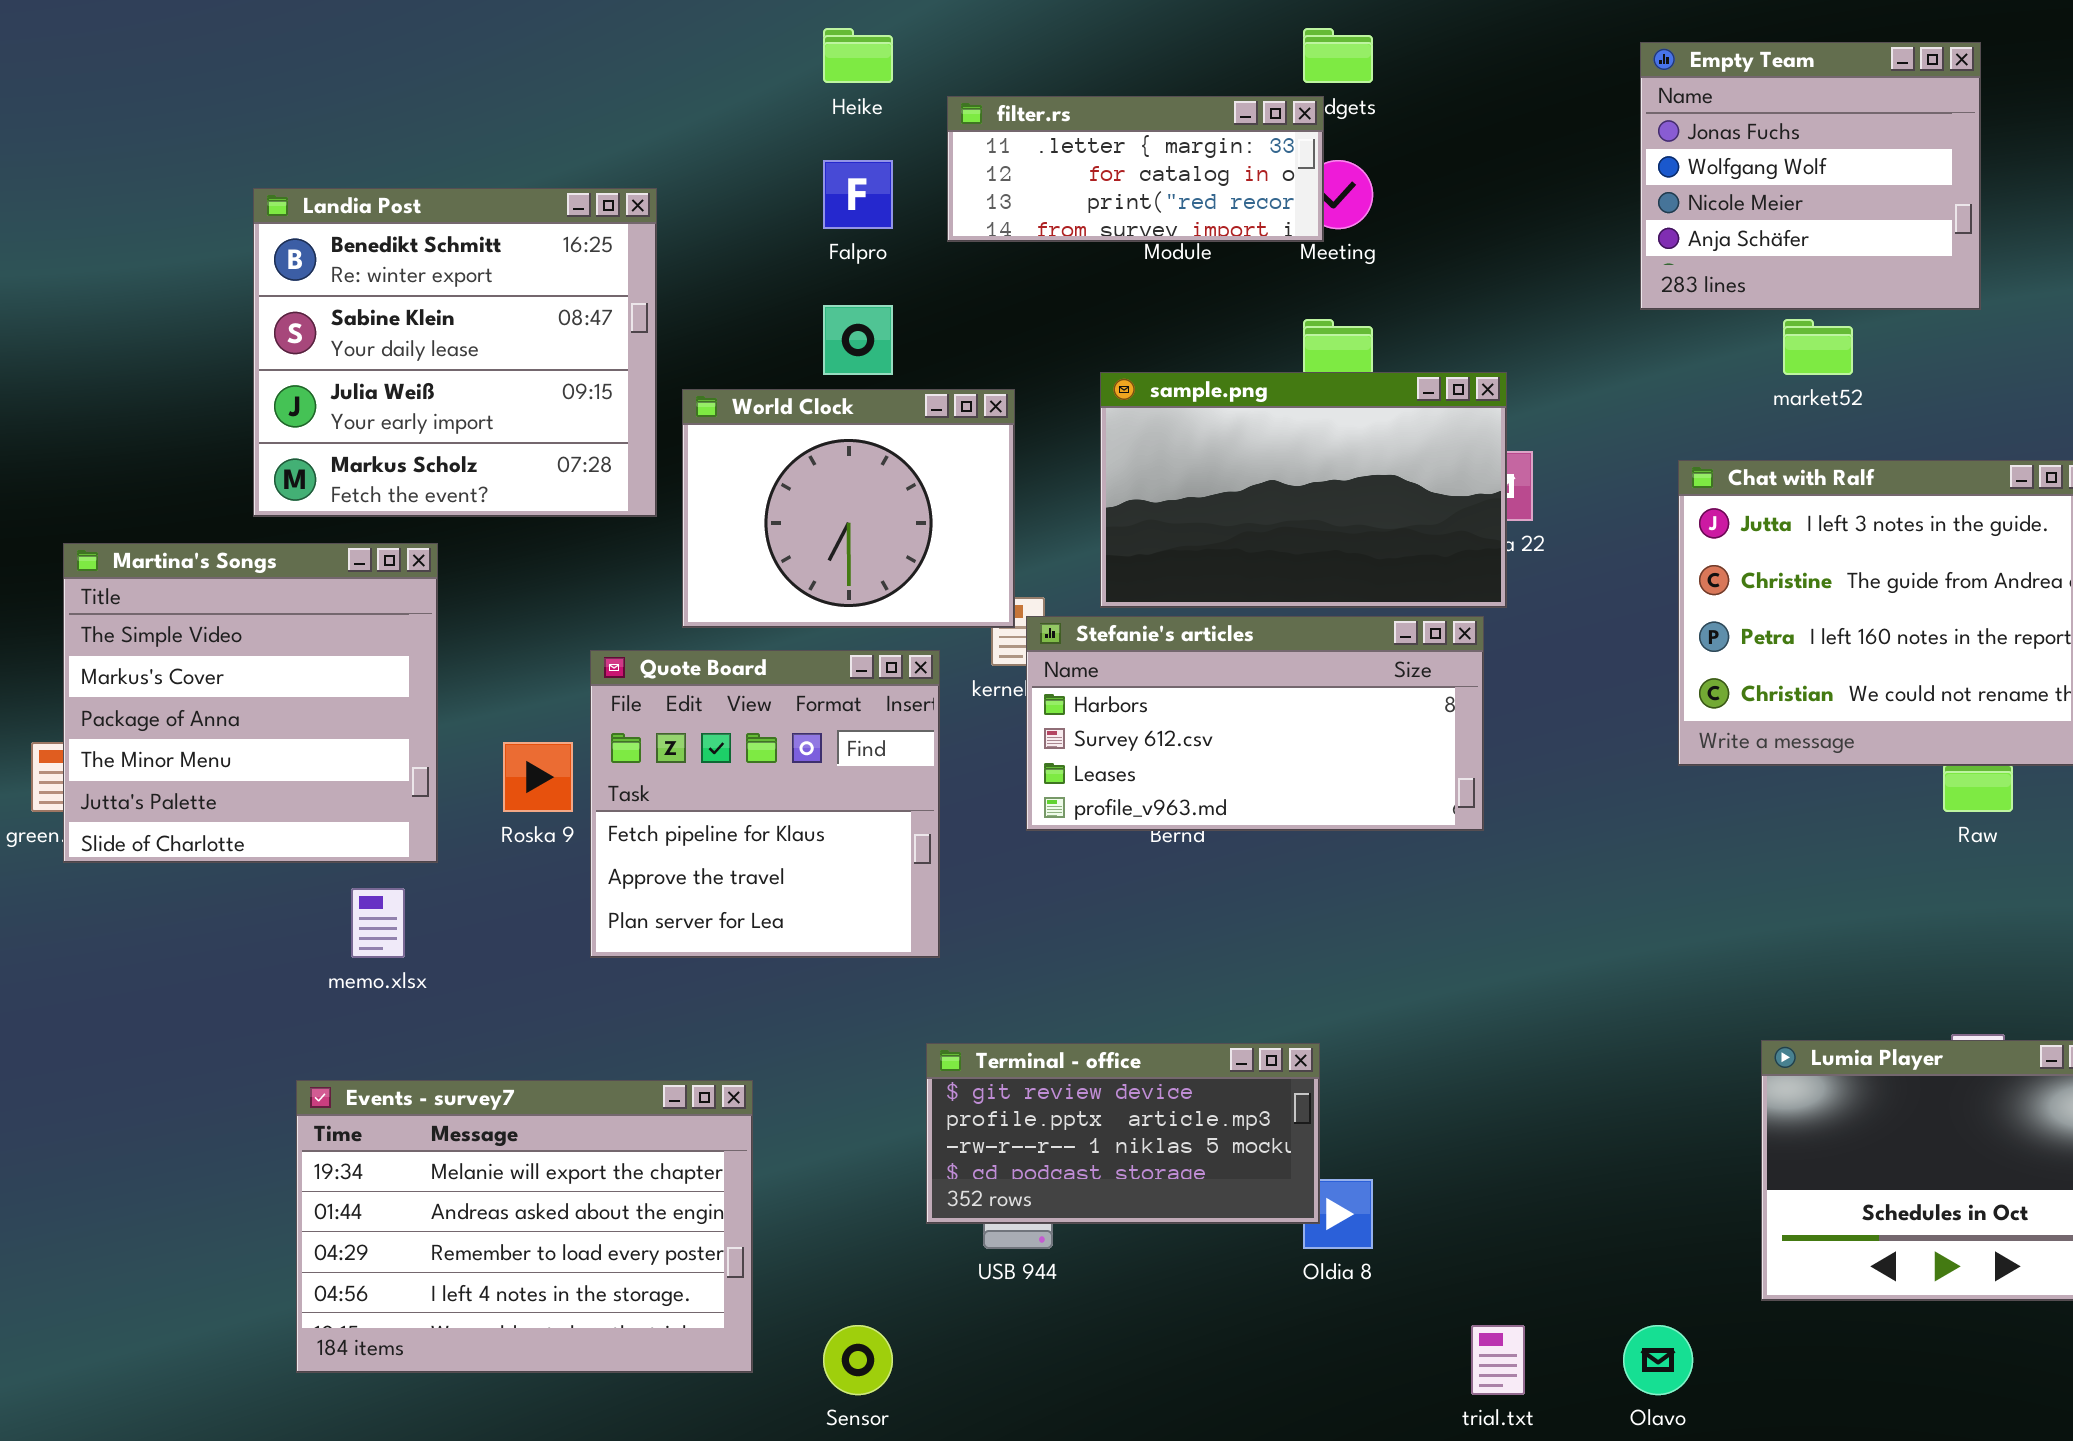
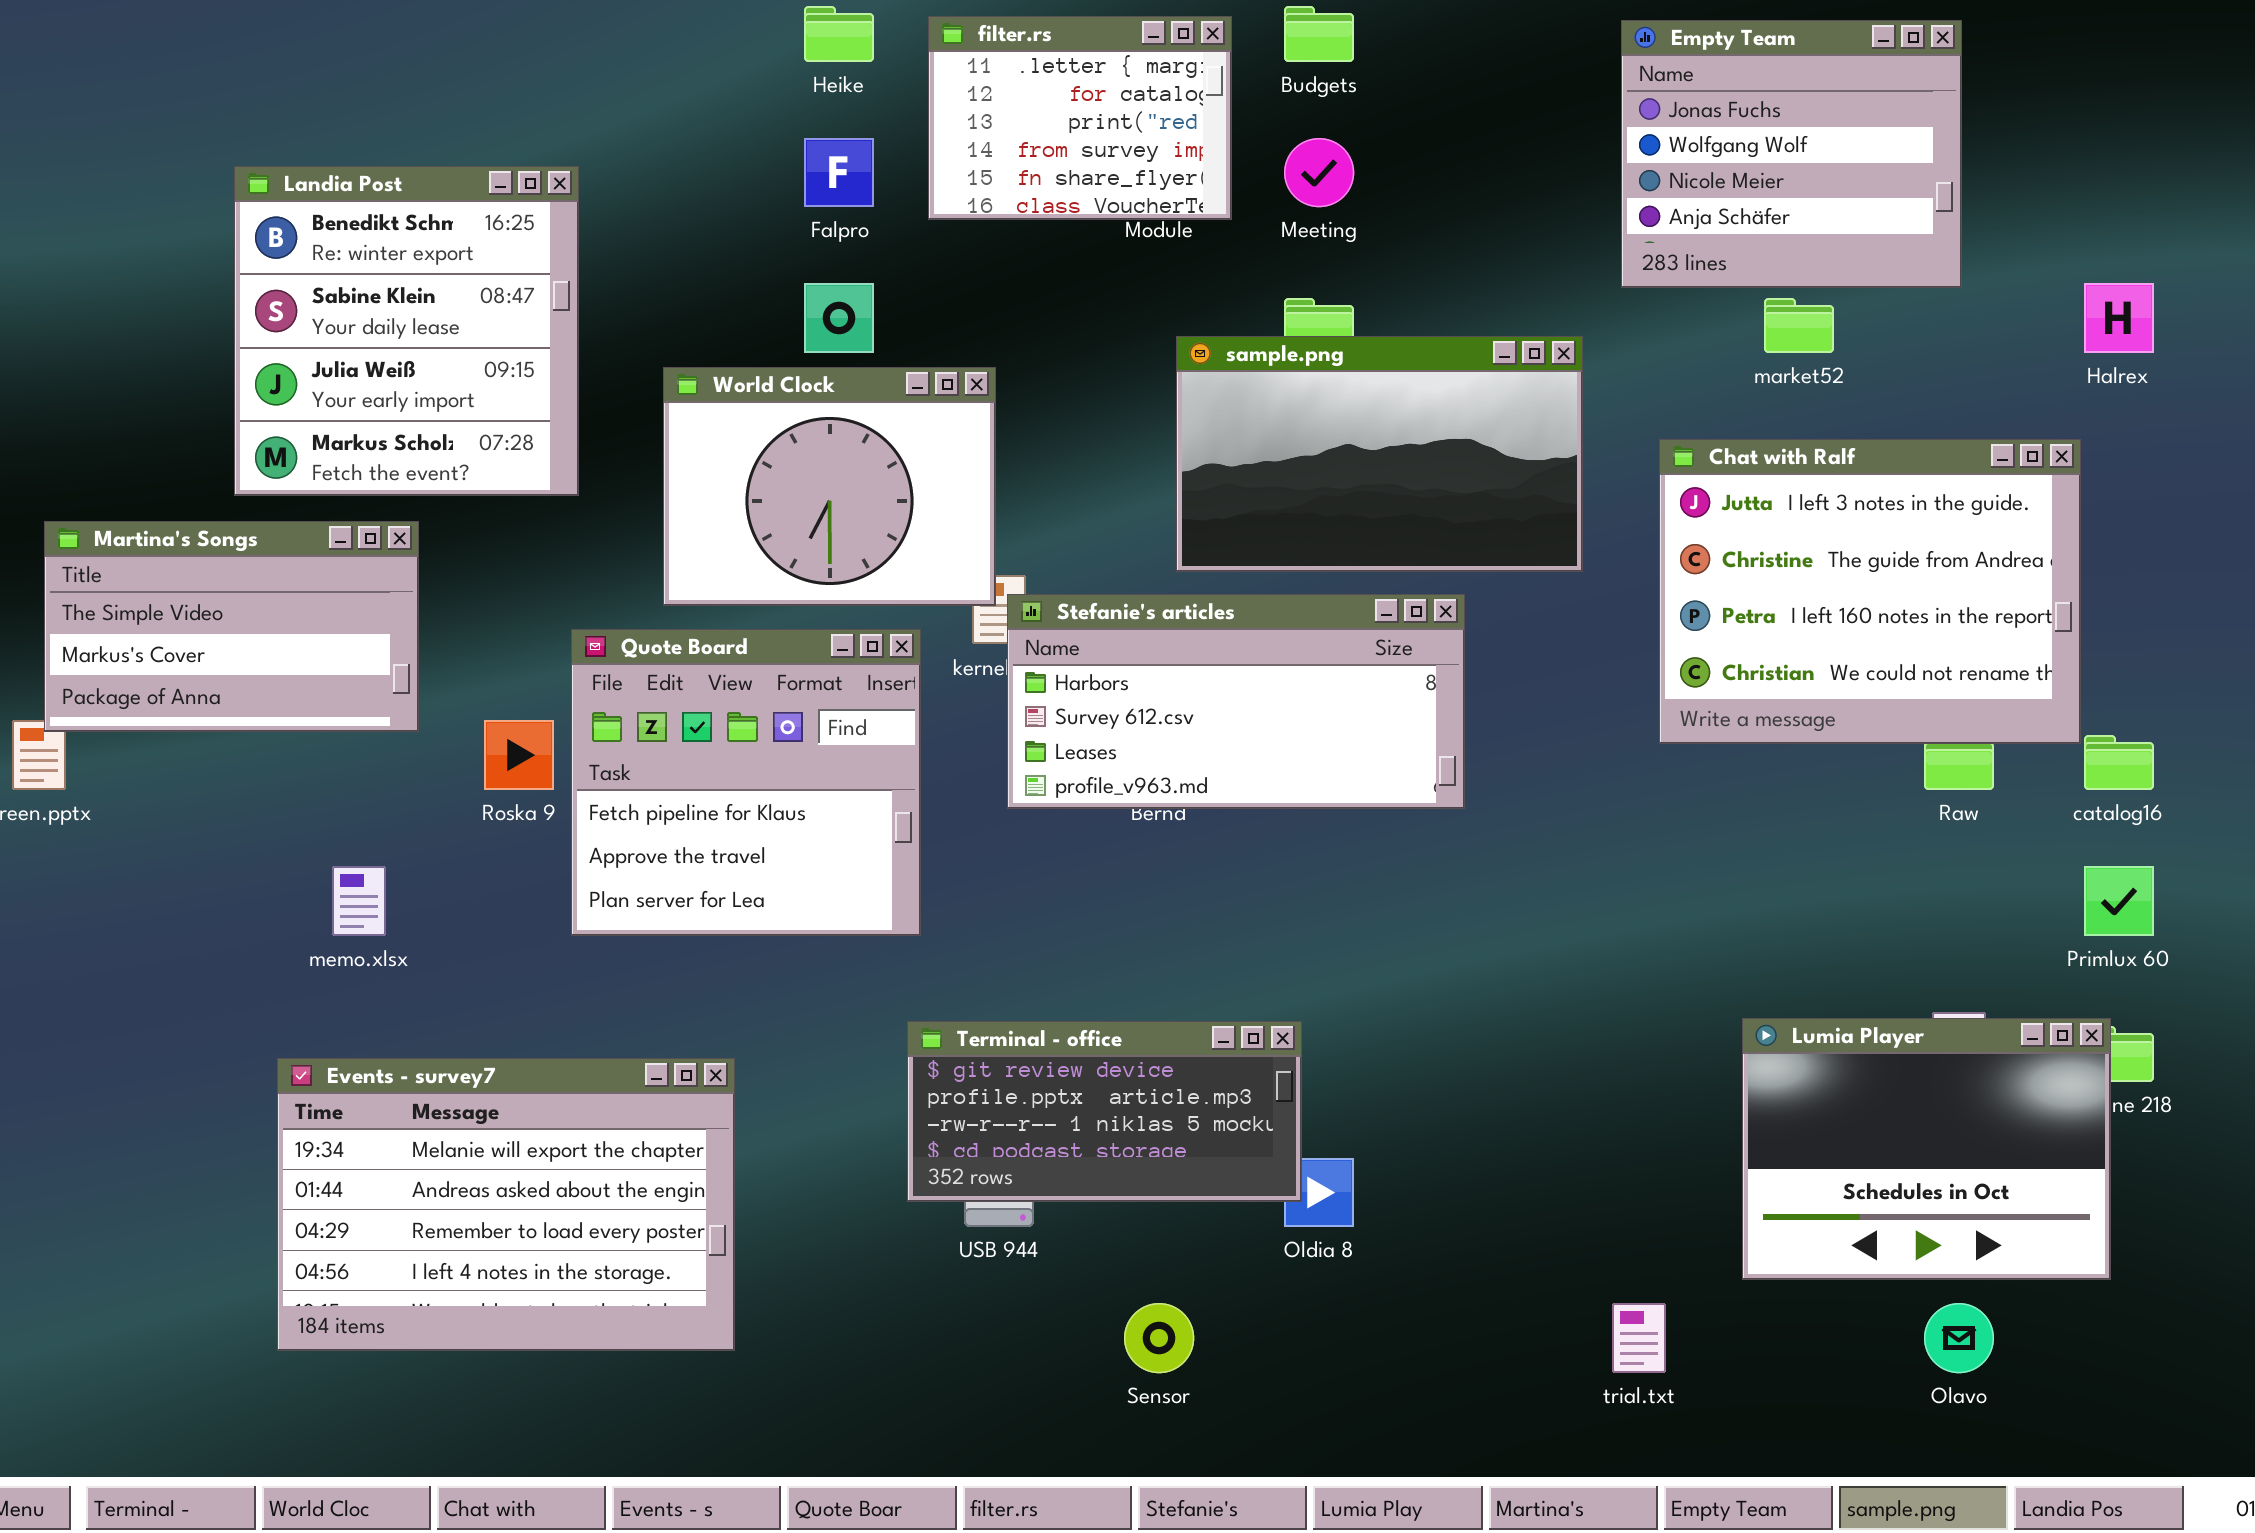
filter.rs: [947,96,1324,242] -> [928,16,1232,220], resized
Landia Post: [253,188,657,517] -> [234,166,579,496], resized
sample.png: [1100,372,1507,608] -> [1176,336,1583,572], moved
Martina's Songs: [63,543,438,863] -> [44,521,419,732], resized
Sensor: [823,1325,893,1395] -> [1124,1303,1194,1373], moved
trial.txt: [1471,1325,1525,1395] -> [1612,1303,1666,1373], moved
Olavo: [1623,1325,1693,1395] -> [1924,1303,1994,1373], moved

